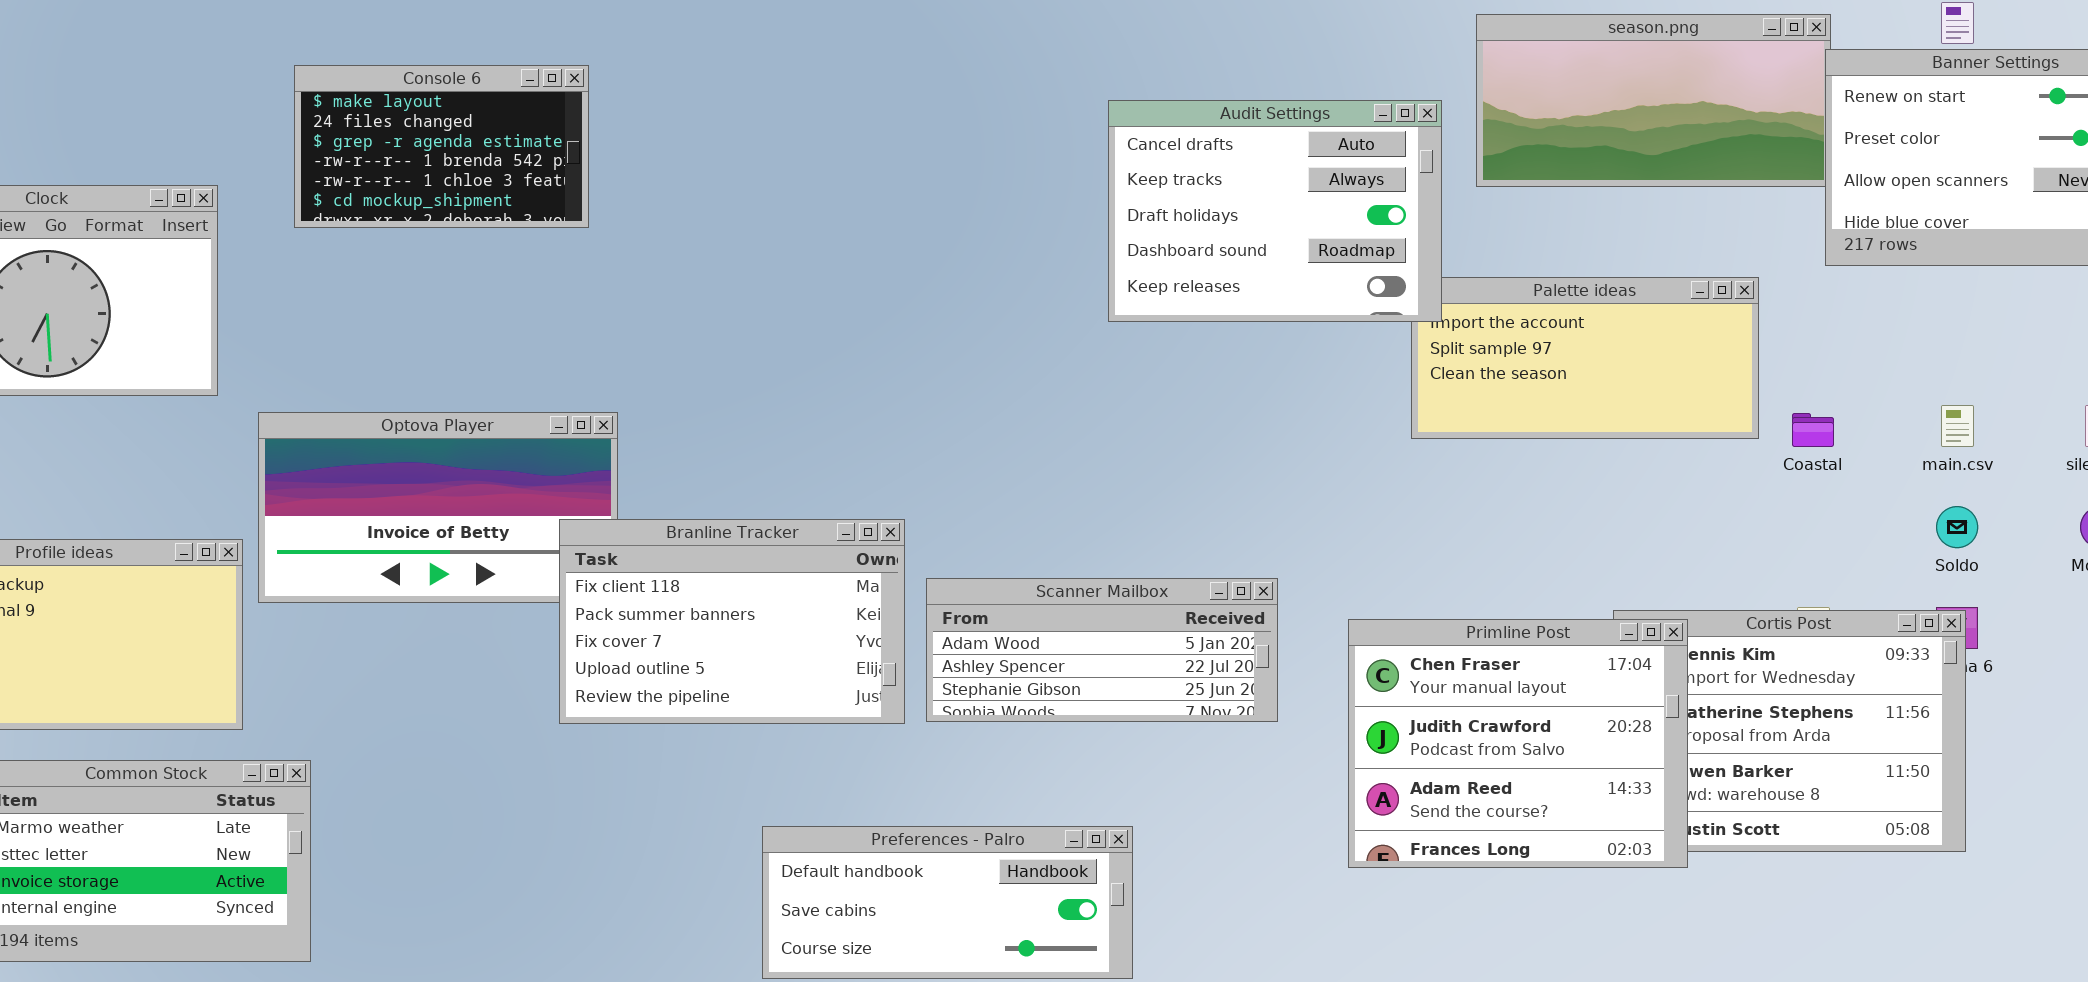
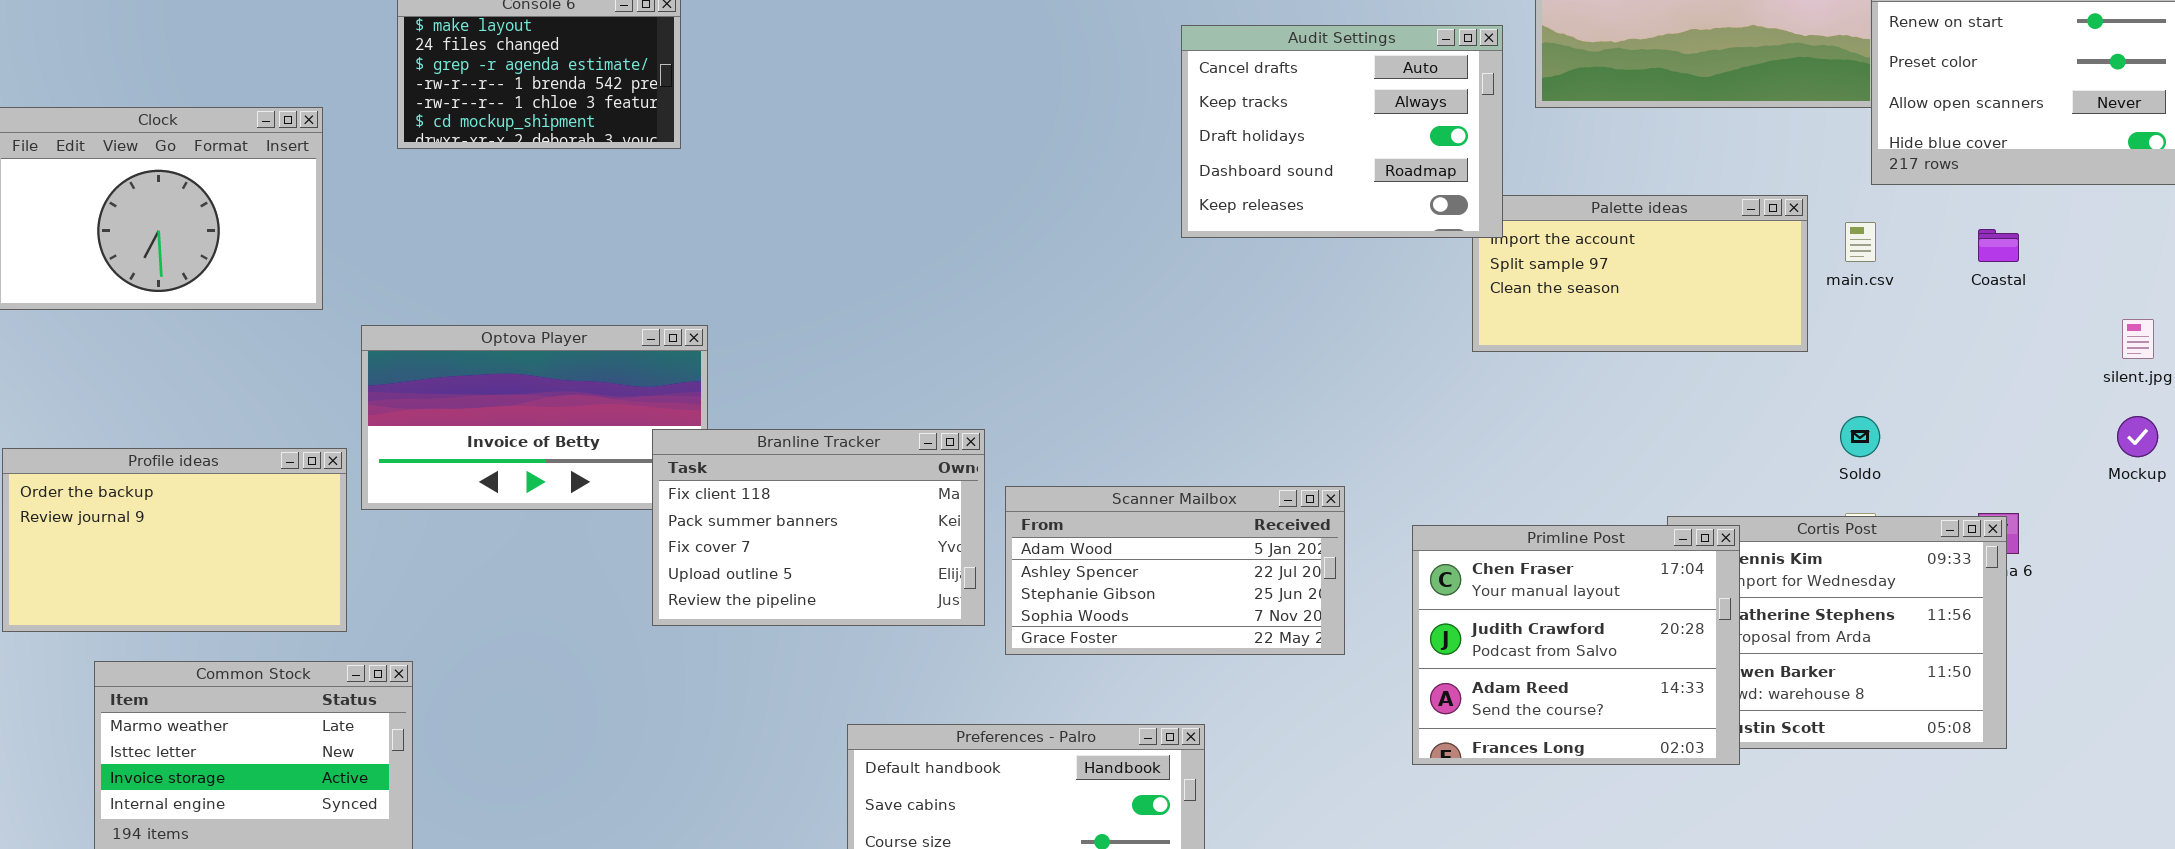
main.csv: [1941,405,1974,447] -> [1845,222,1876,262], moved
Coastal: [1792,413,1834,447] -> [1978,229,2019,262], moved
Soldo: [1936,506,1978,548] -> [1840,416,1880,457], moved
Scanner Mailbox: [926,578,1278,722] -> [1005,486,1345,655], resized

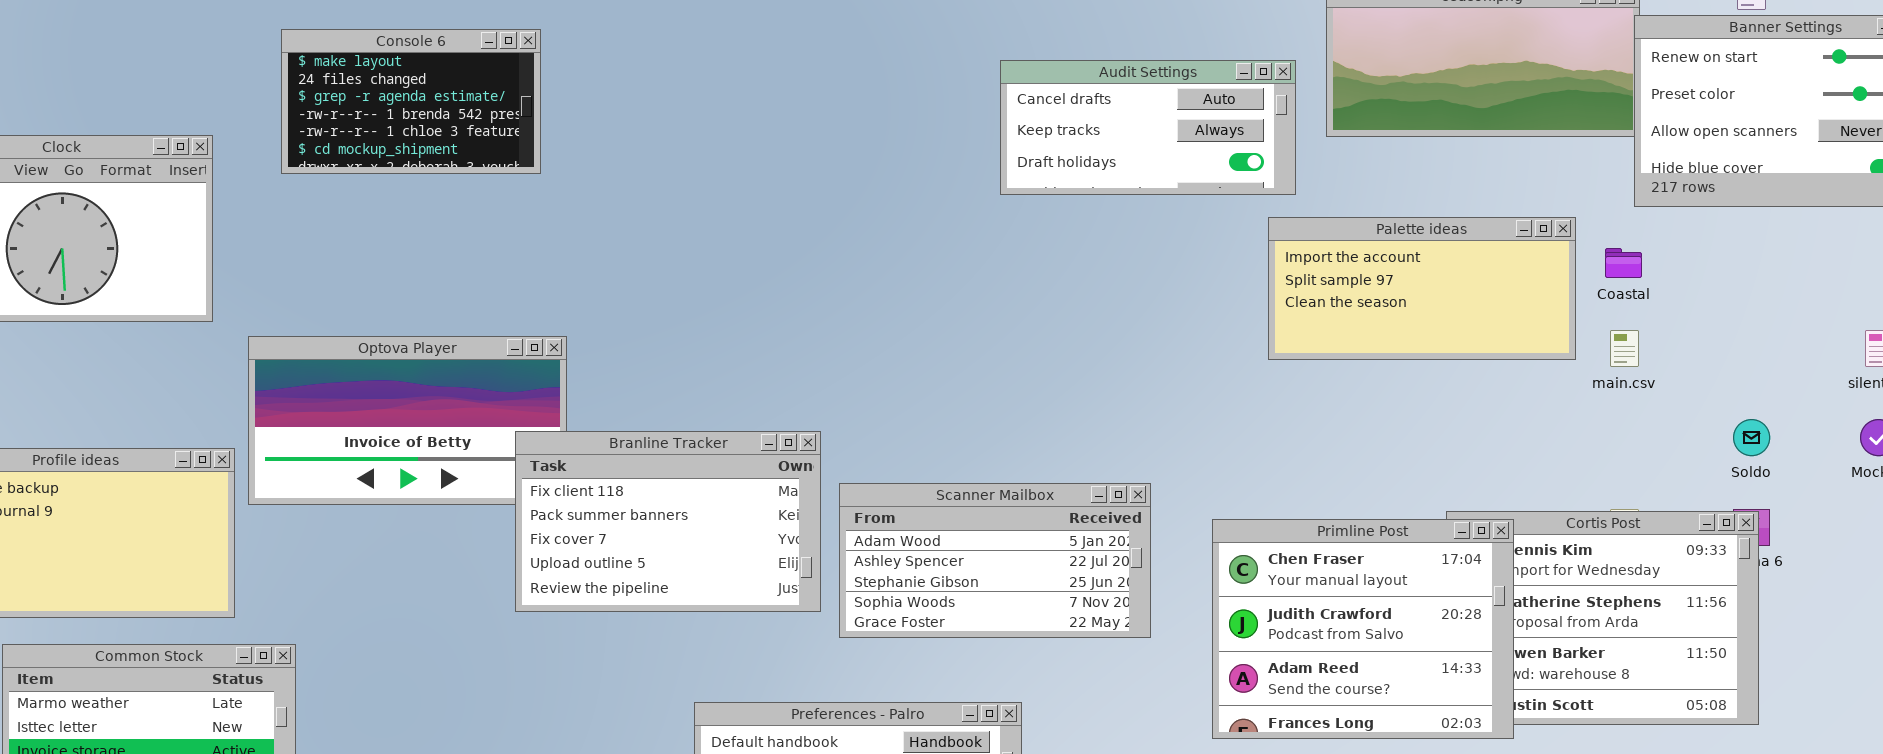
Audit Settings: [1181,25,1503,238] -> [1000,60,1296,195], resized
main.csv: [1845,222,1876,262] -> [1610,330,1639,367], moved
Coastal: [1978,229,2019,262] -> [1605,248,1642,278], moved
Soldo: [1840,416,1880,457] -> [1733,419,1770,456], moved

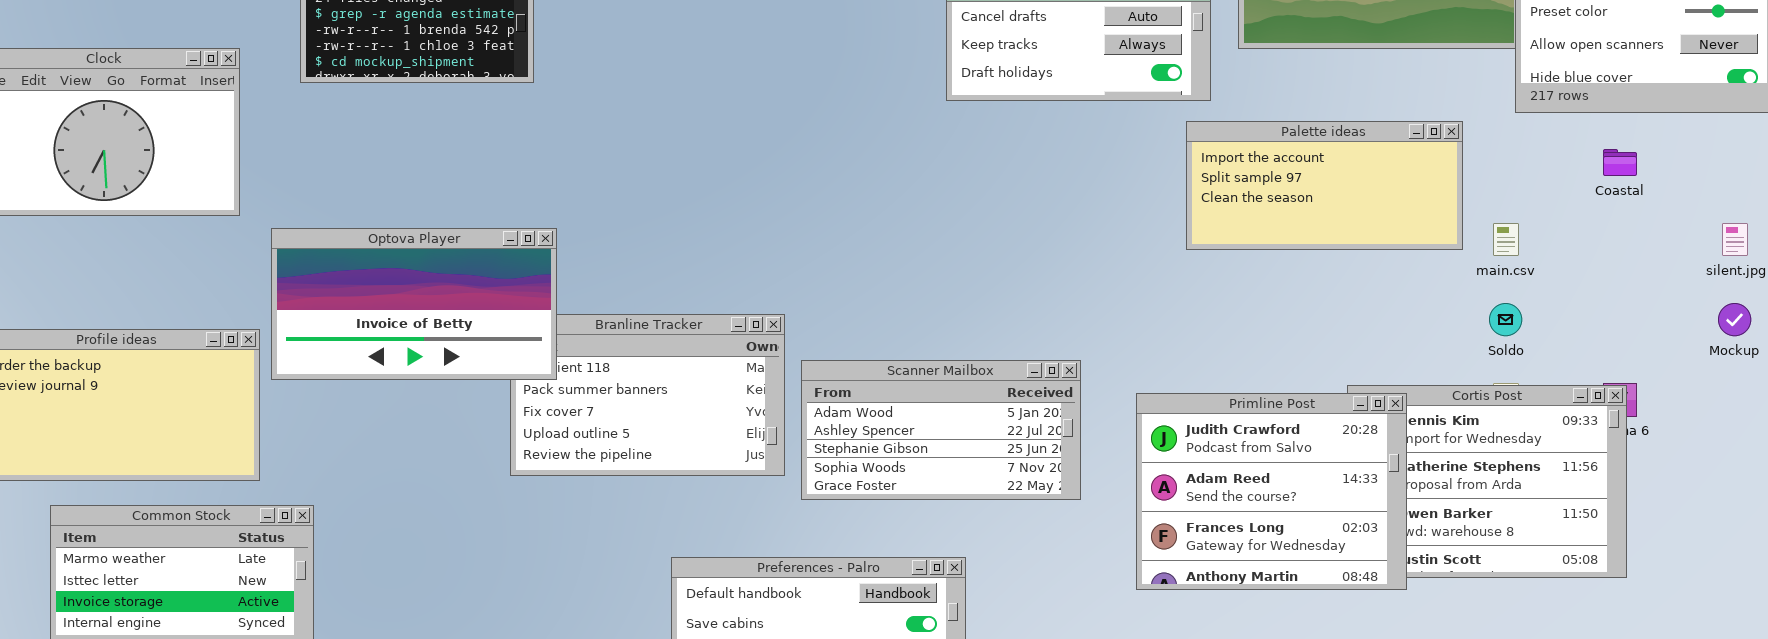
Coastal: [1605,248,1642,278] -> [1603,149,1637,176], moved
Optova Player: [248,336,567,505] -> [271,228,557,380], raised
Soldo: [1733,419,1770,456] -> [1489,303,1522,336], moved
Primline Post: [1212,519,1514,739] -> [1136,393,1407,590], scrolled down 1 row

